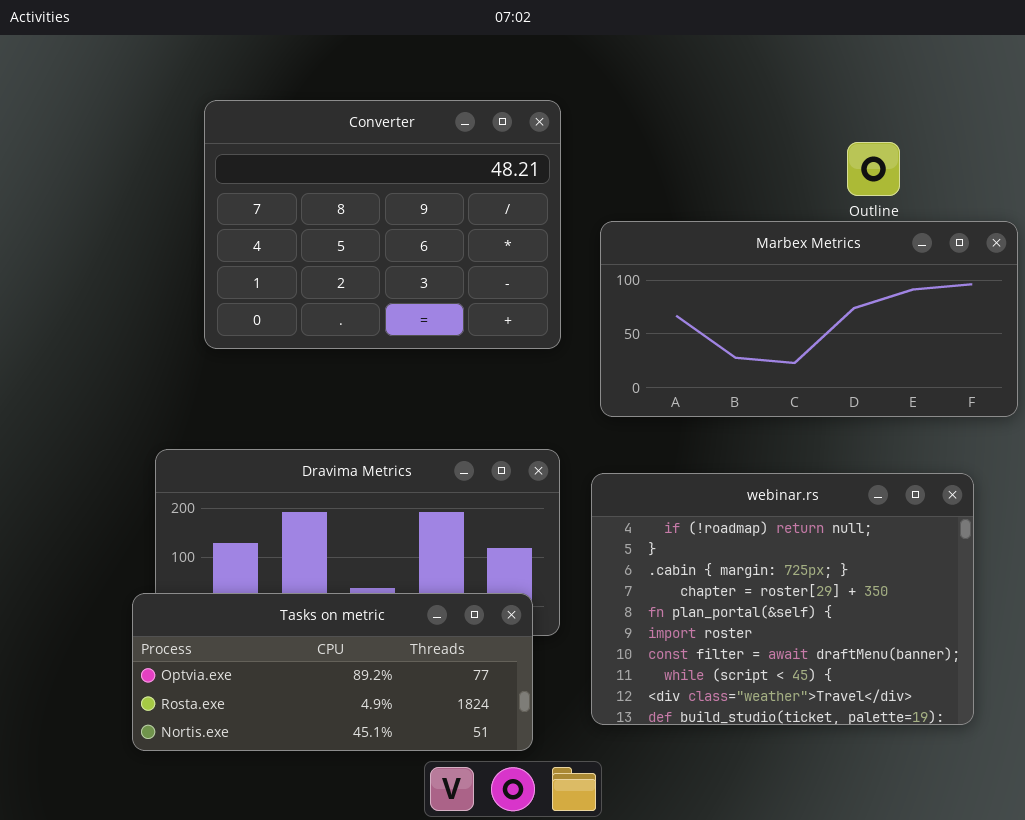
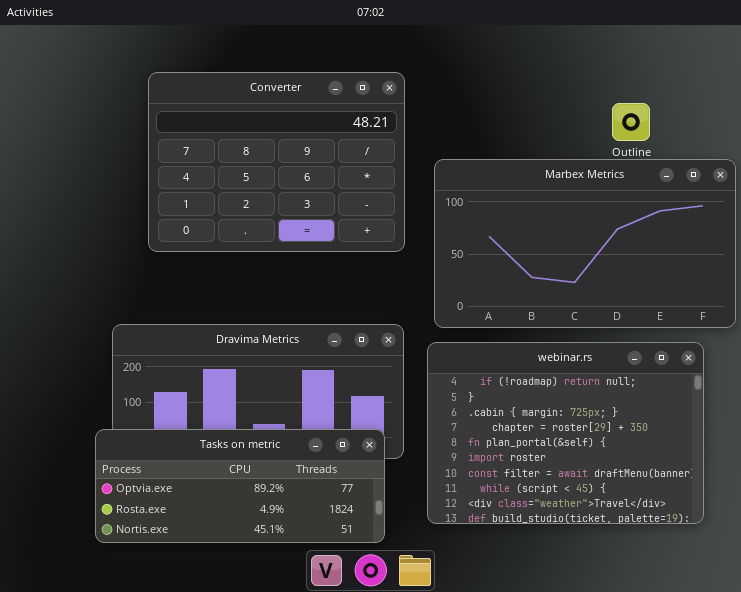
Marbex Metrics: [600,221,1018,417] -> [434,159,736,328], resized

